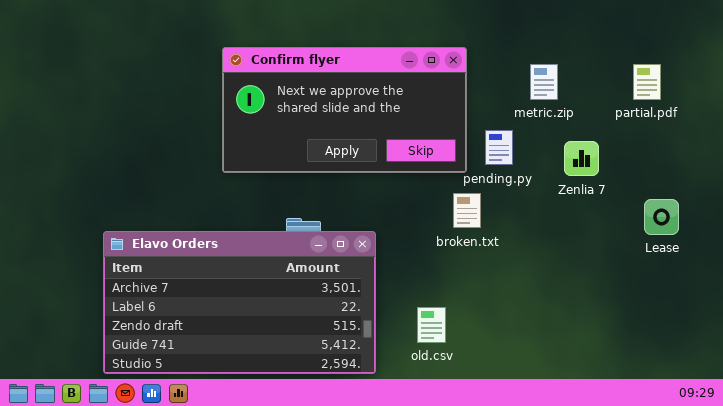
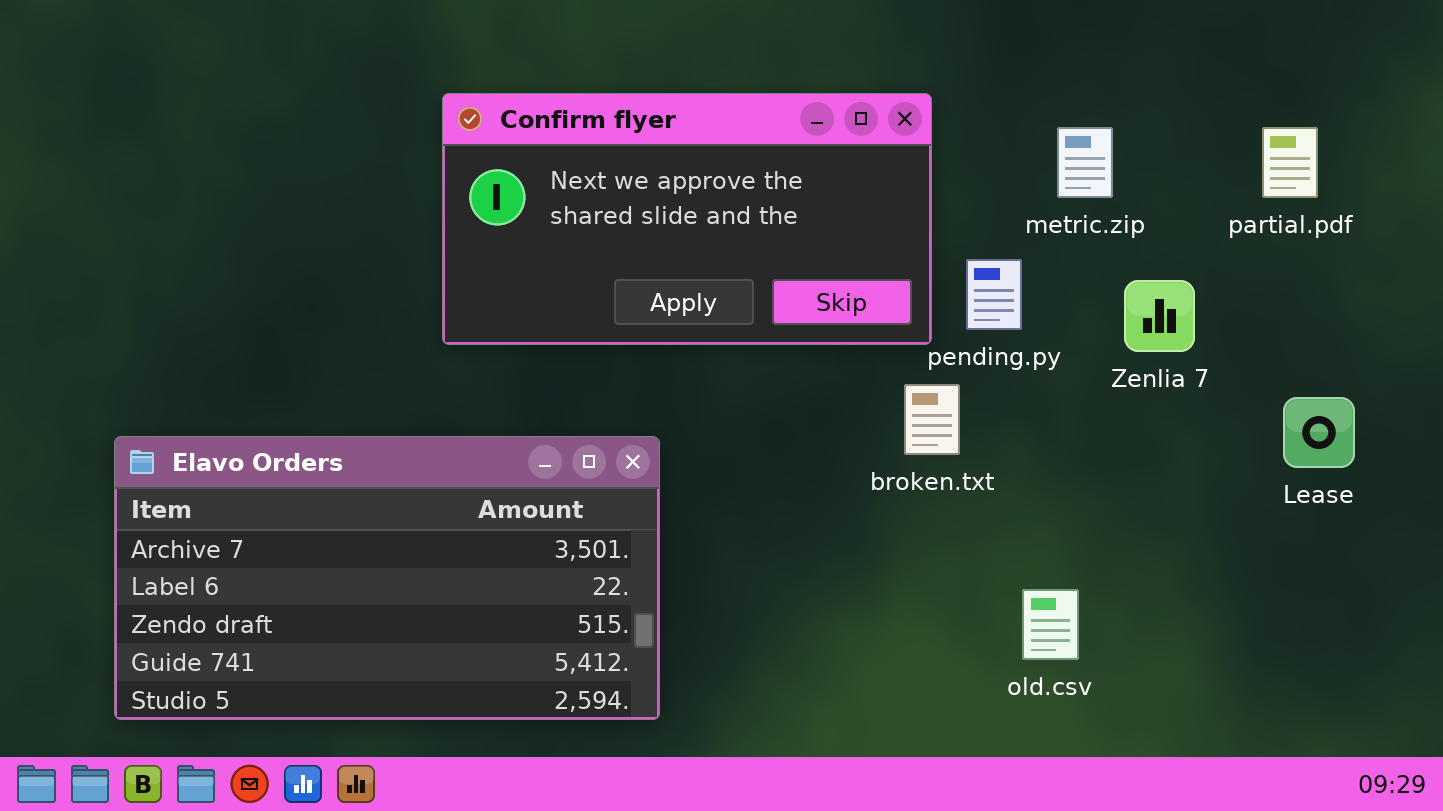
Elavo Orders: [103,231,376,374] -> [114,436,660,720], moved
old.csv: [417,307,446,343] -> [1022,589,1079,660], moved

